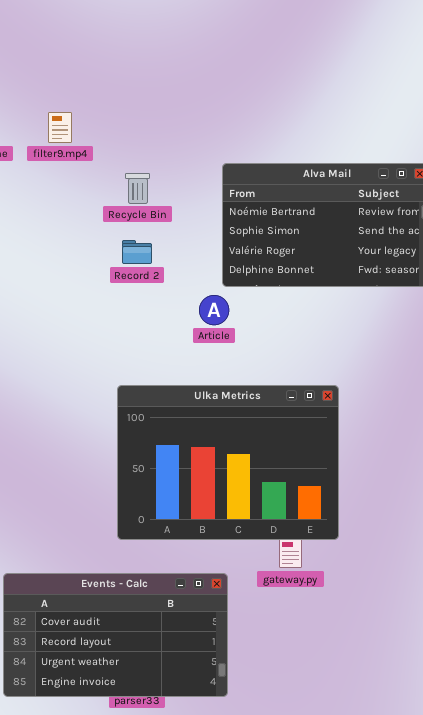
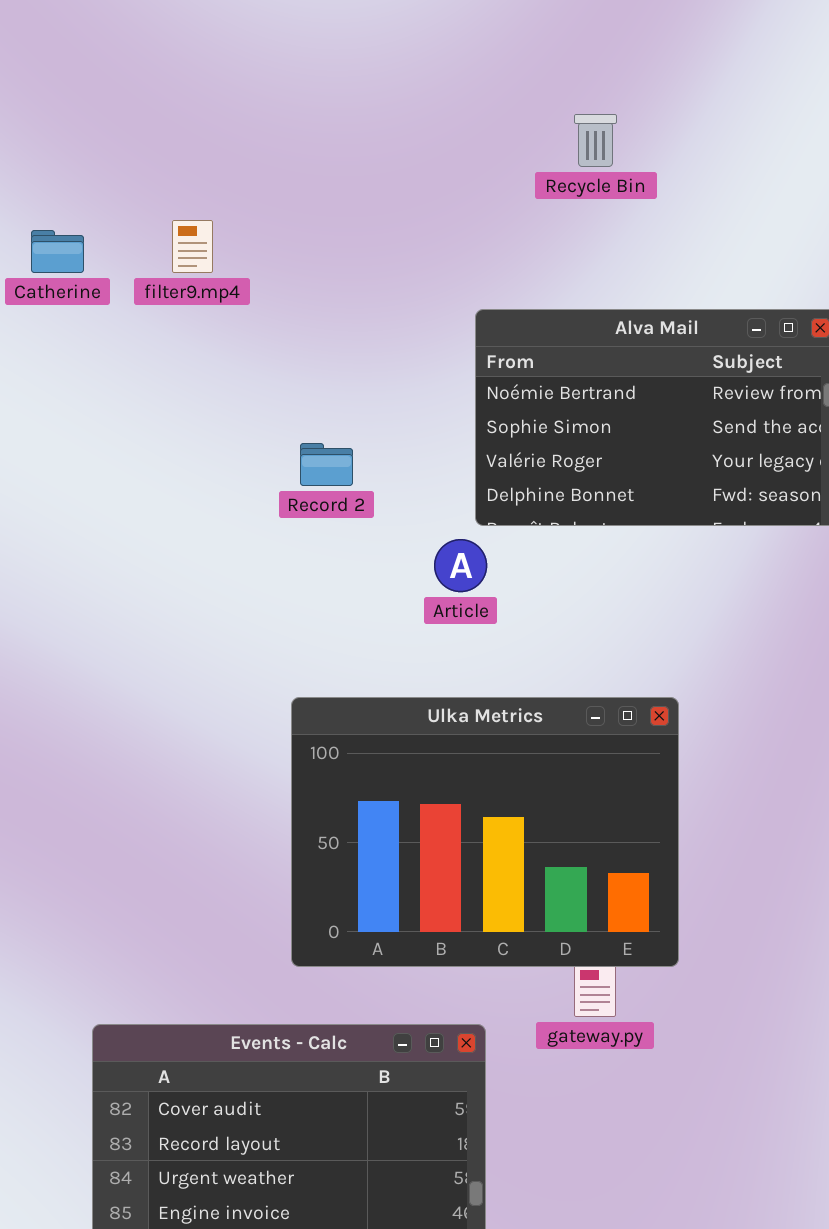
Recycle Bin: [125,173,150,204] -> [574,114,617,167], moved

